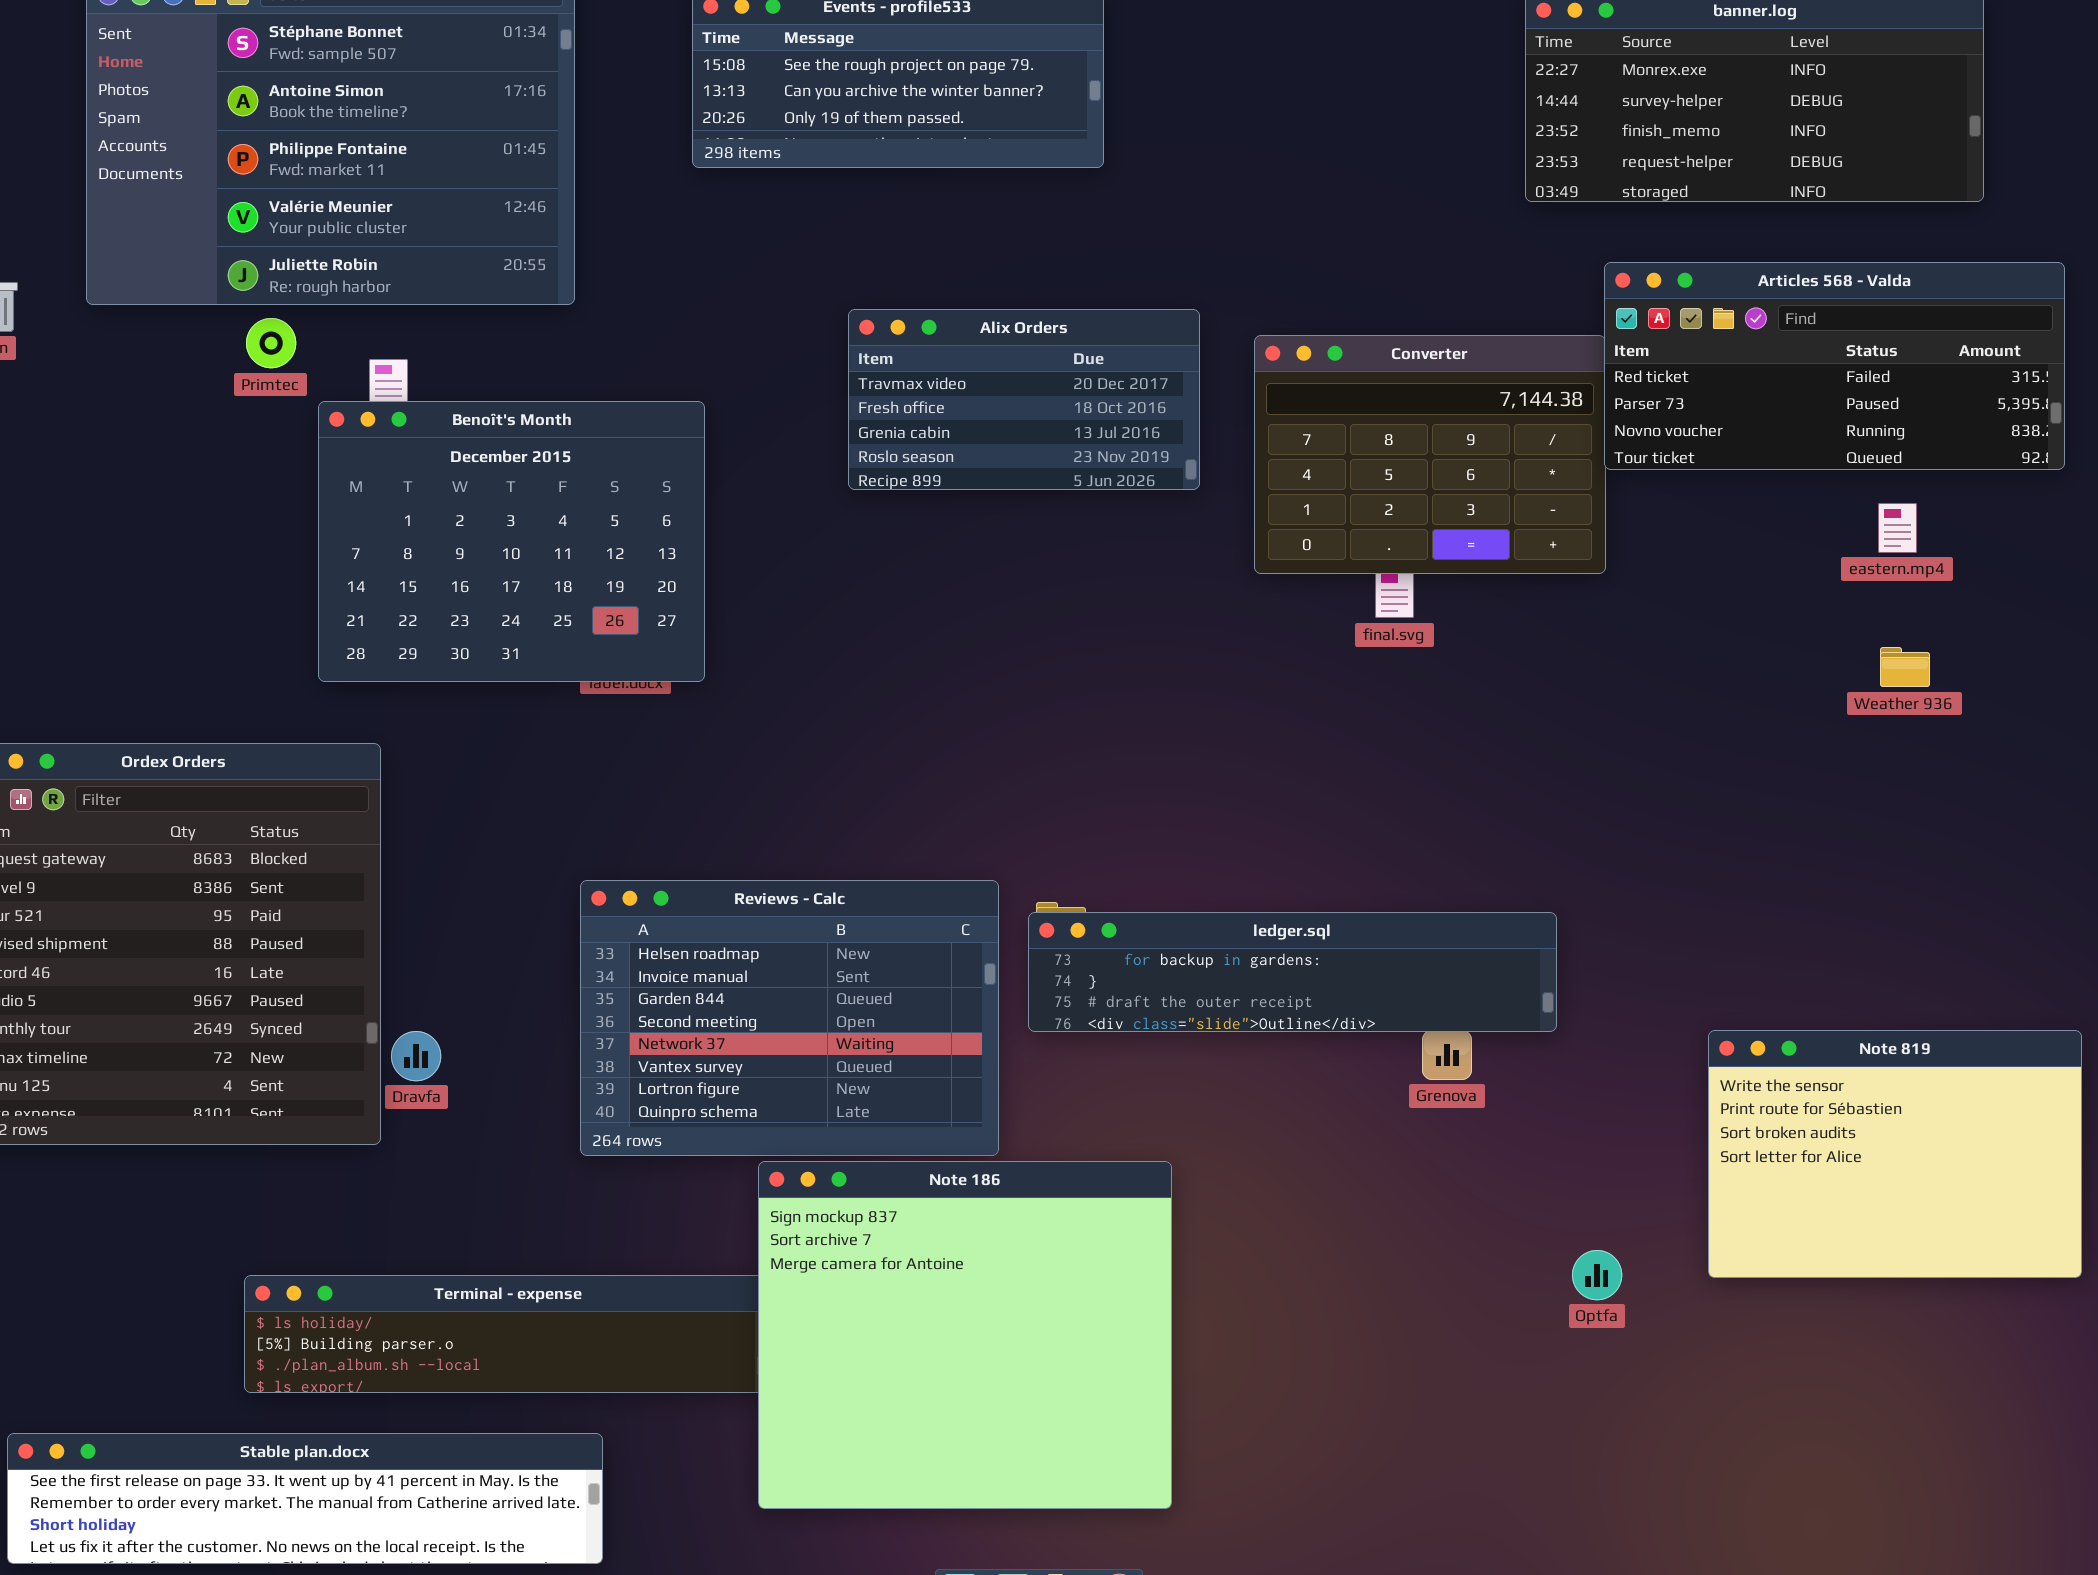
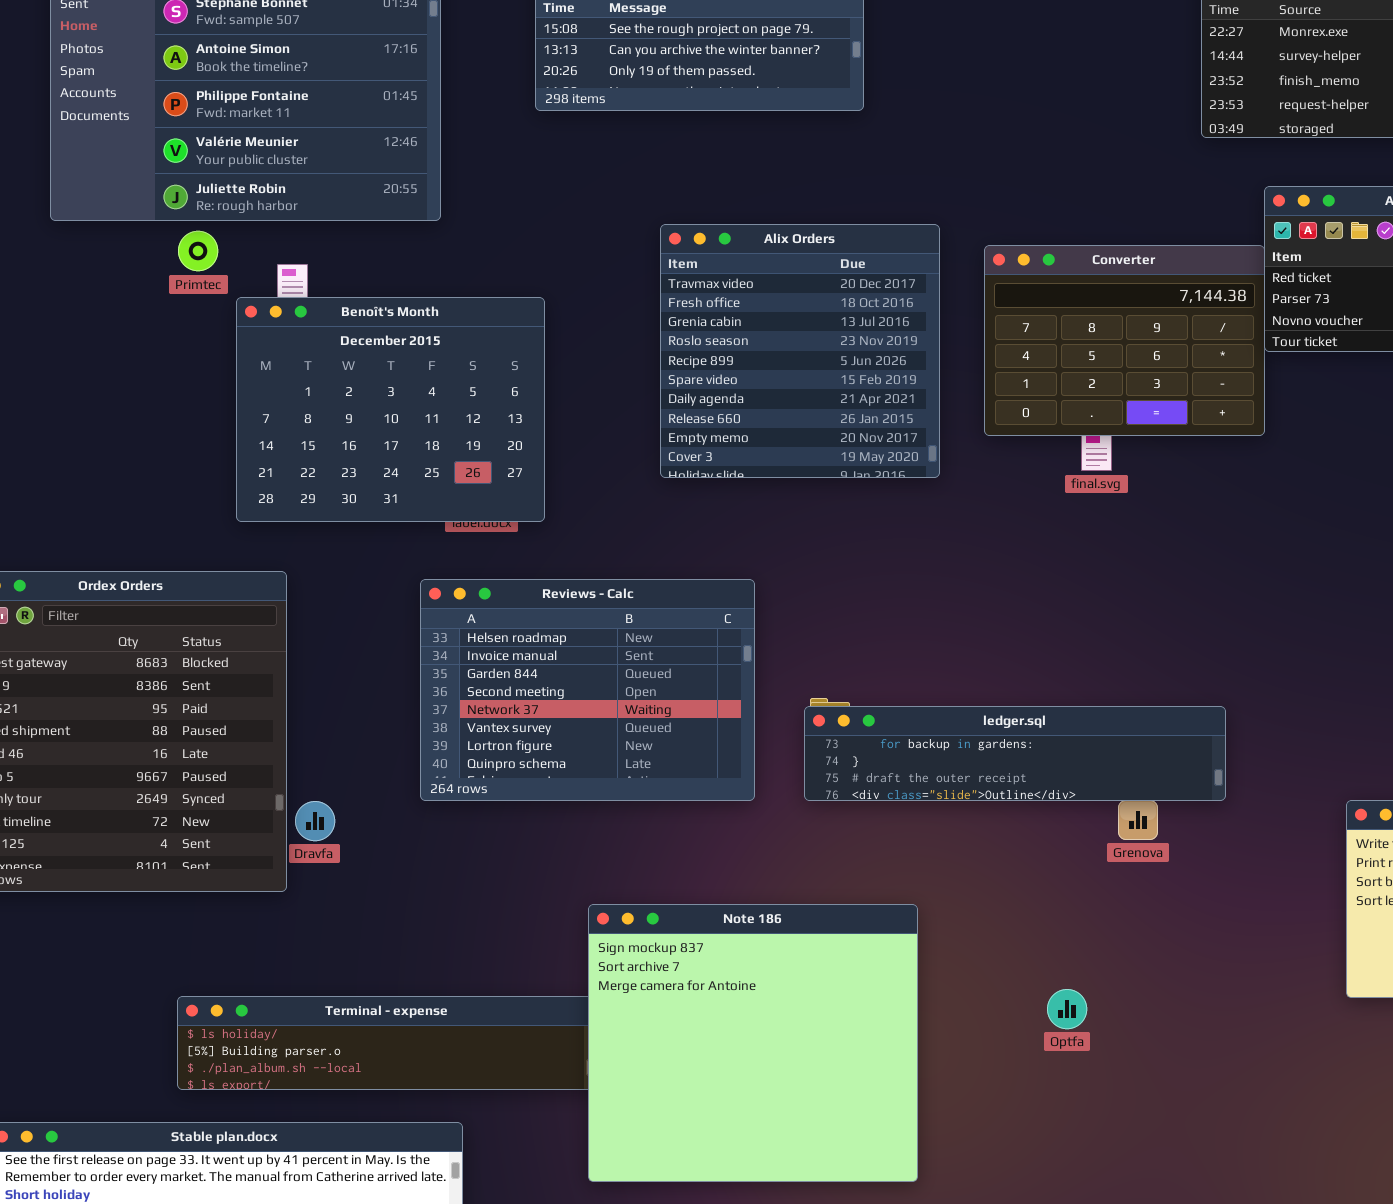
Alix Orders: [848,309,1200,490] -> [660,224,940,478], resized
Reviews - Calc: [580,880,999,1156] -> [420,579,755,801], moved
Optfa: [1572,1250,1622,1300] -> [1047,989,1087,1029], moved

